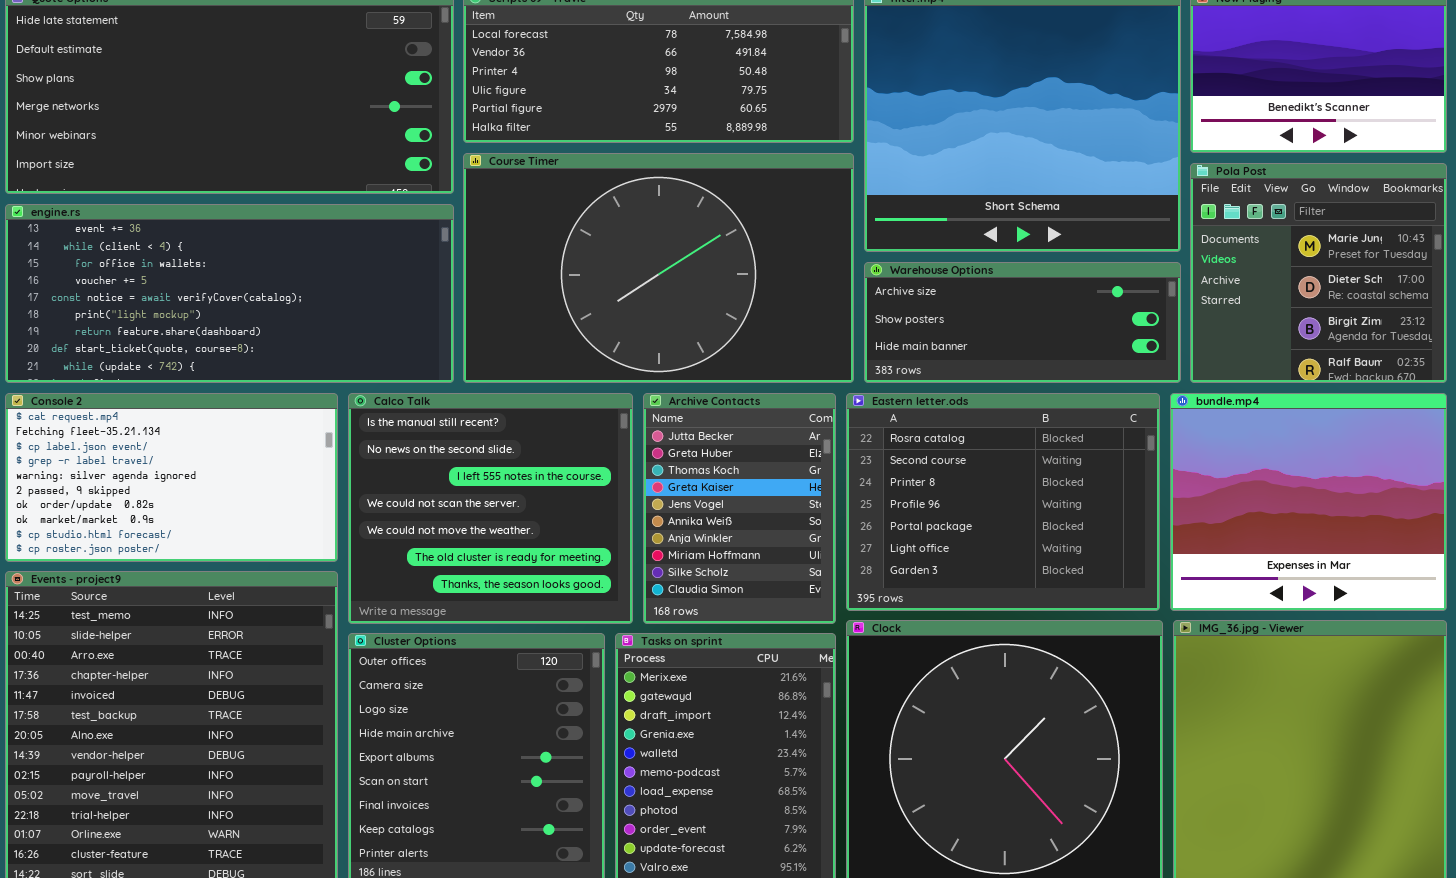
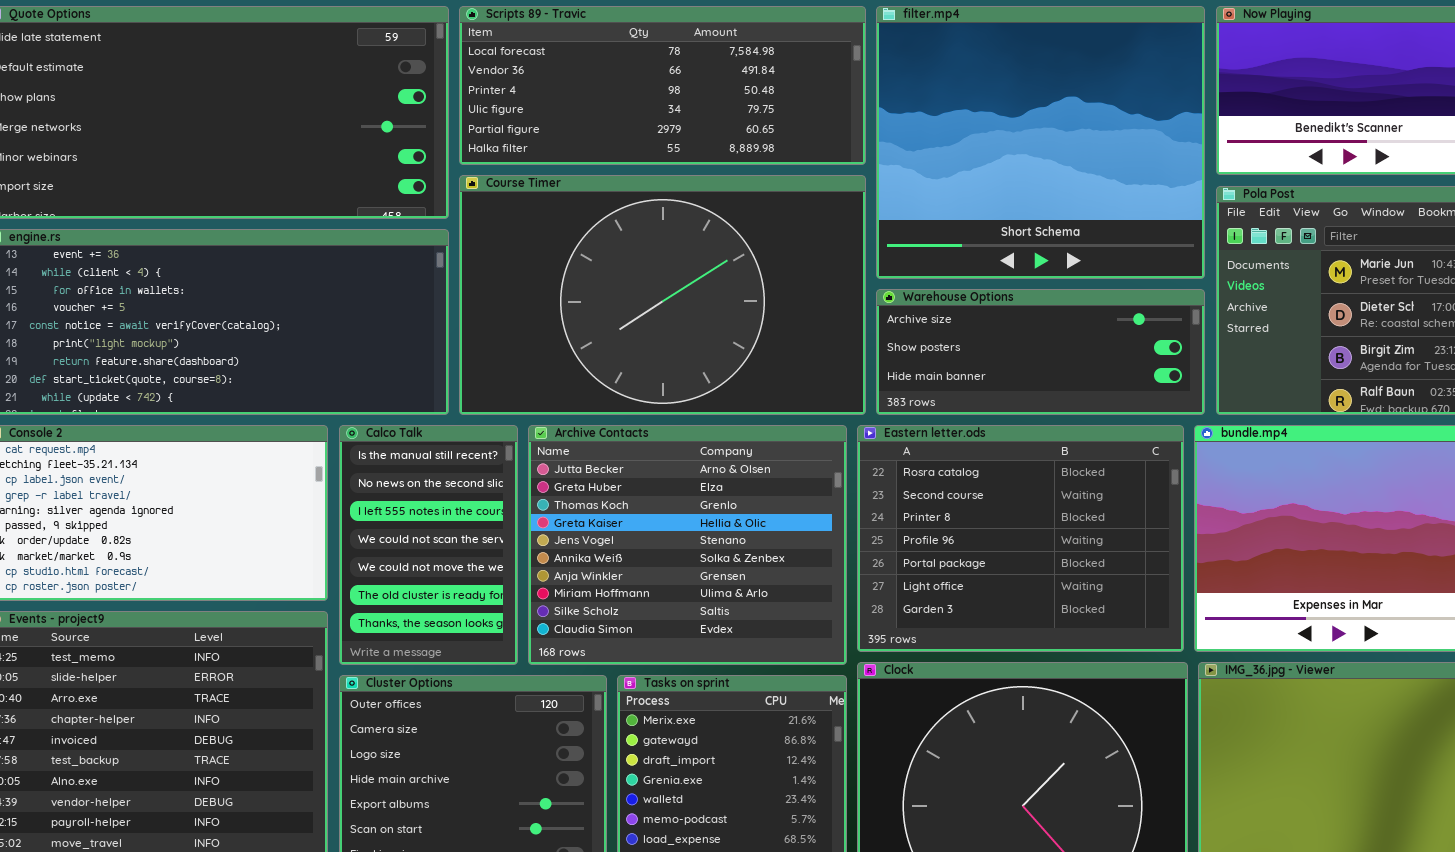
Calco Talk: [348,393,633,624] -> [339,425,518,665], resized
Archive Contacts: [643,393,836,624] -> [528,425,847,665], resized

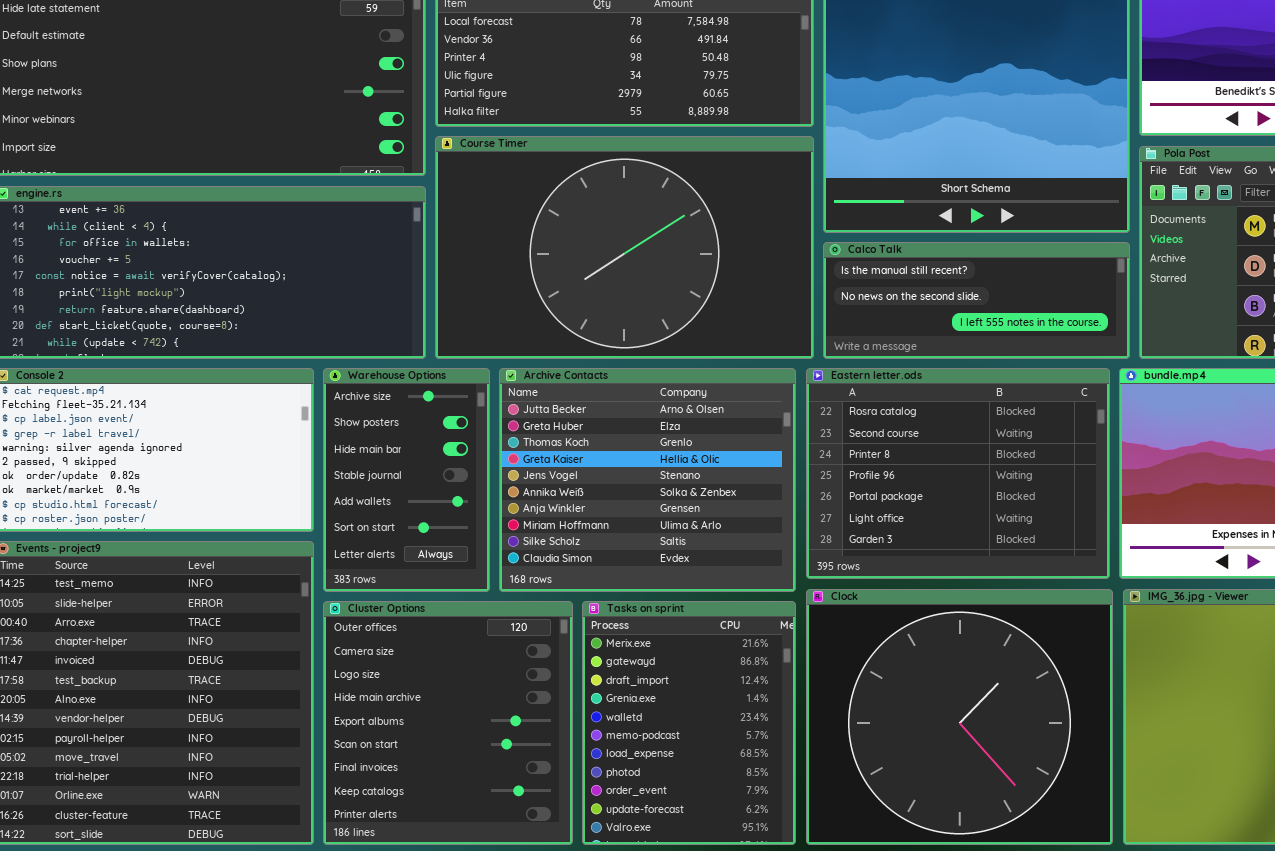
Warehouse Options: [876,289,1205,415] -> [323,368,490,592], moved, resized
Calco Talk: [339,425,518,665] -> [823,242,1130,359], moved, resized

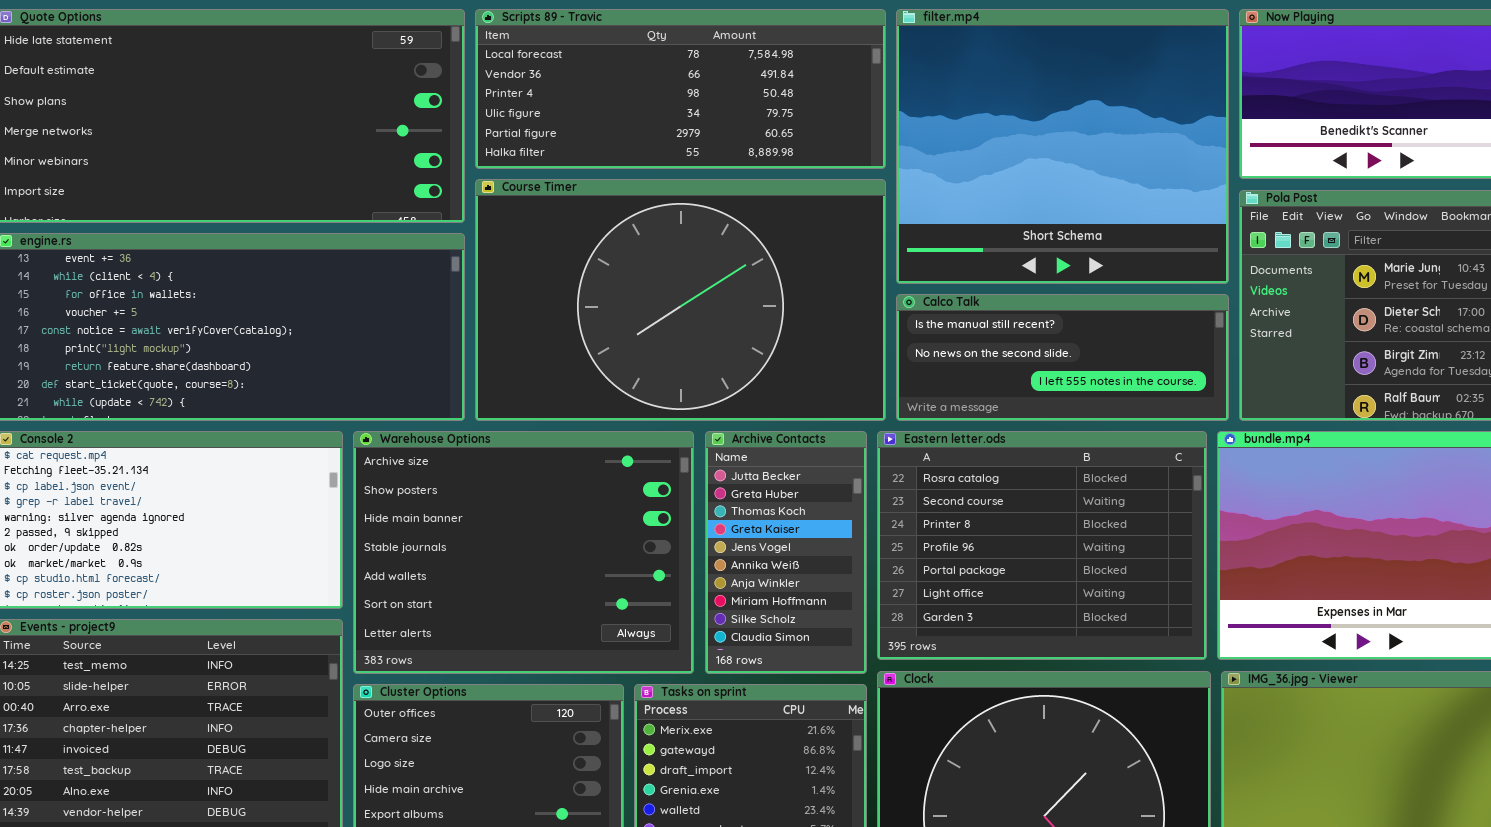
Warehouse Options: [323,368,490,592] -> [353,431,694,674], resized
Archive Contacts: [499,368,796,592] -> [705,431,867,674], resized

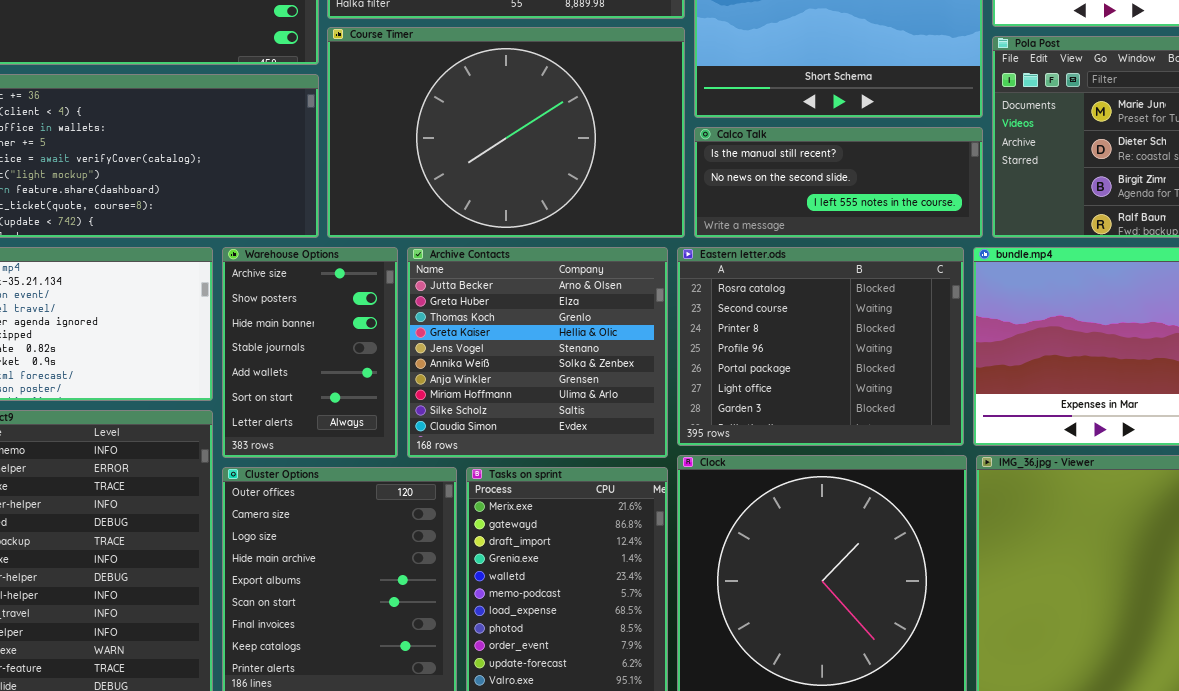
Warehouse Options: [353,431,694,674] -> [222,247,398,458], resized
Archive Contacts: [705,431,867,674] -> [407,247,668,458], resized

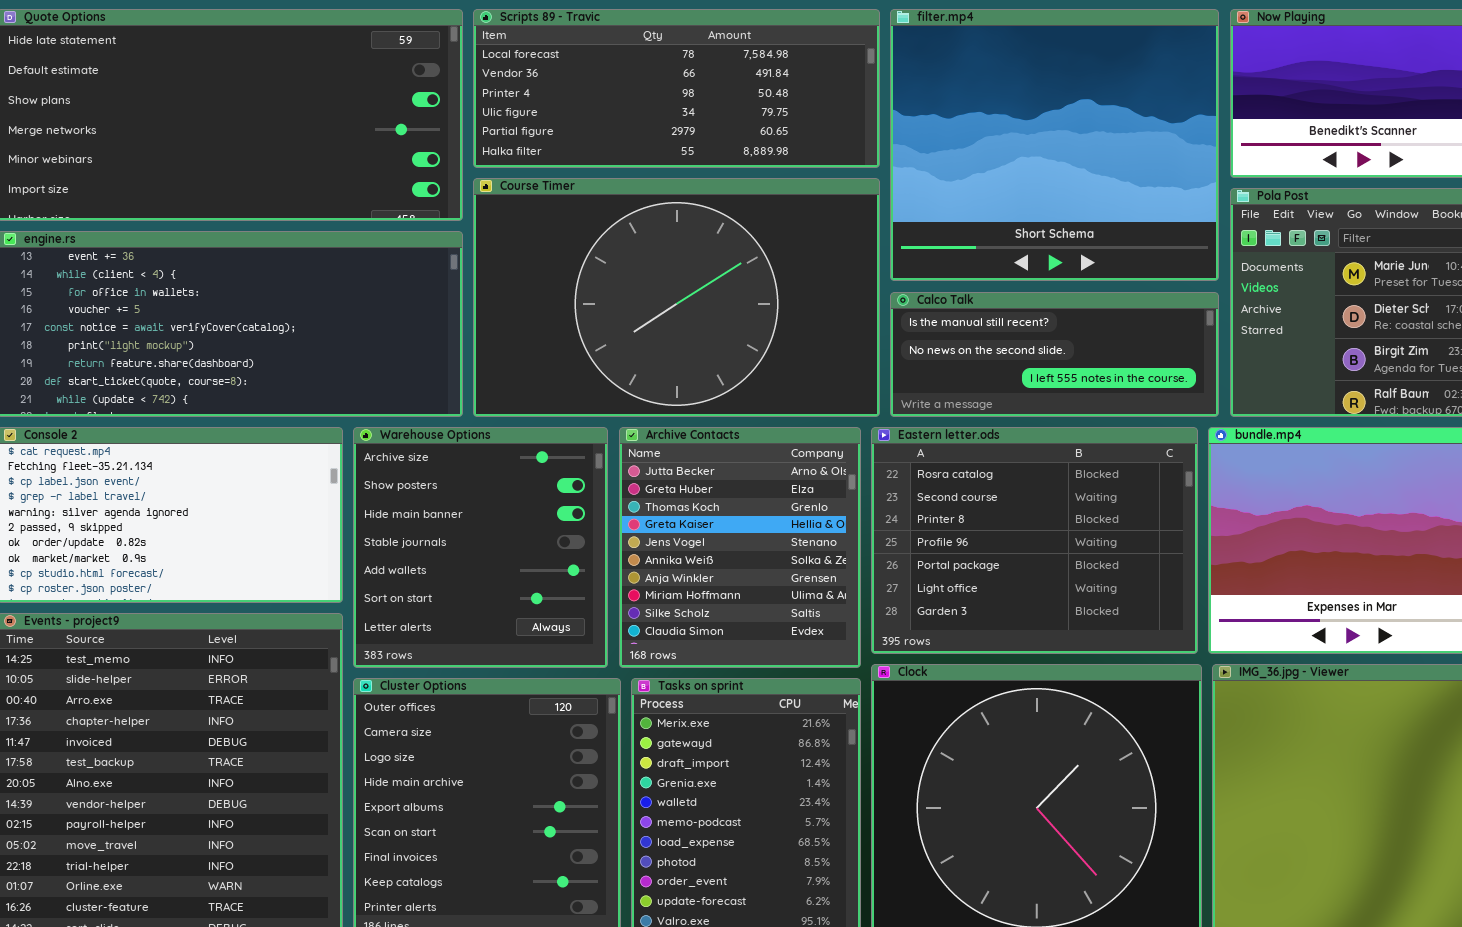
Warehouse Options: [222,247,398,458] -> [353,427,608,668], resized
Archive Contacts: [407,247,668,458] -> [619,427,861,668], resized

